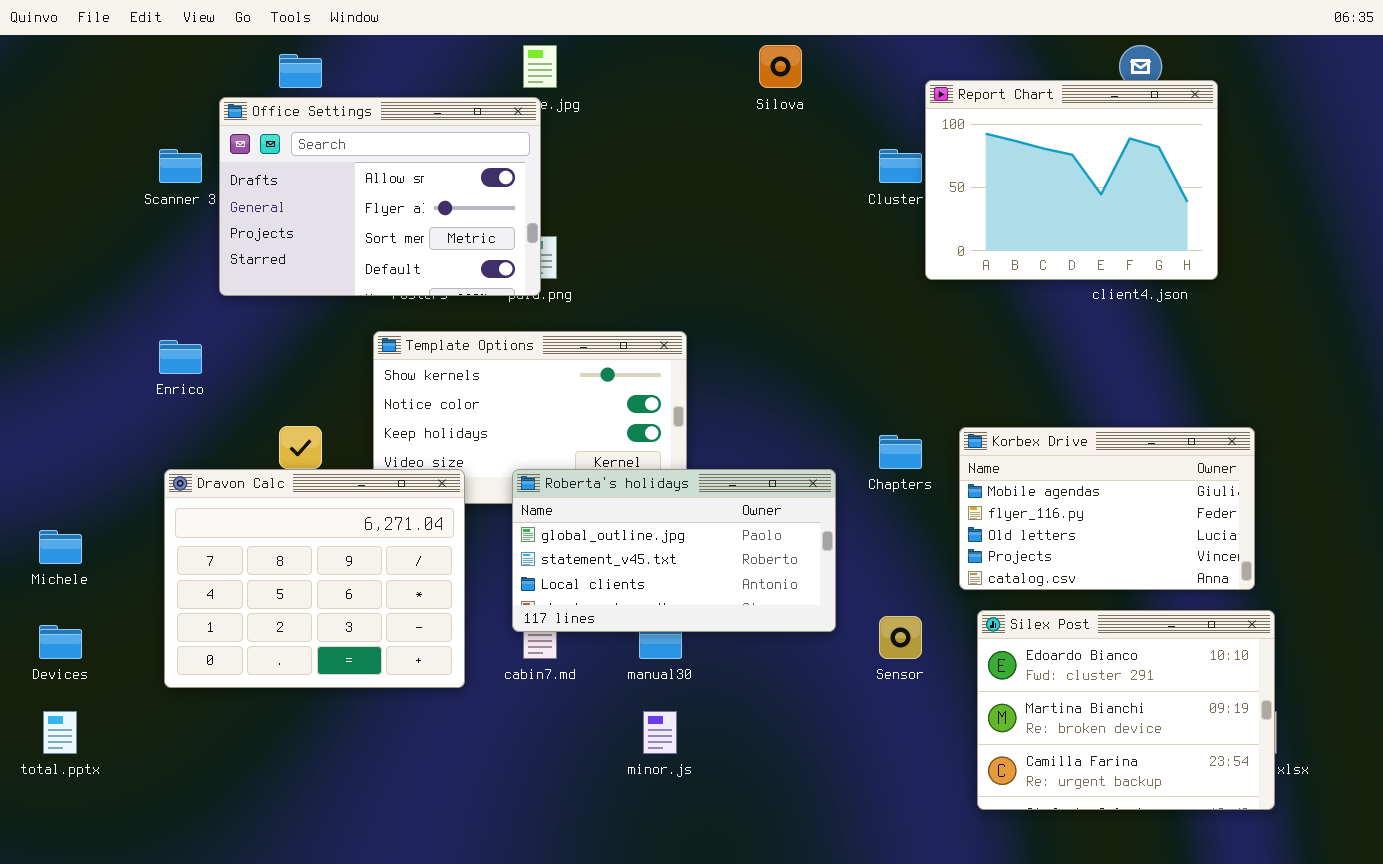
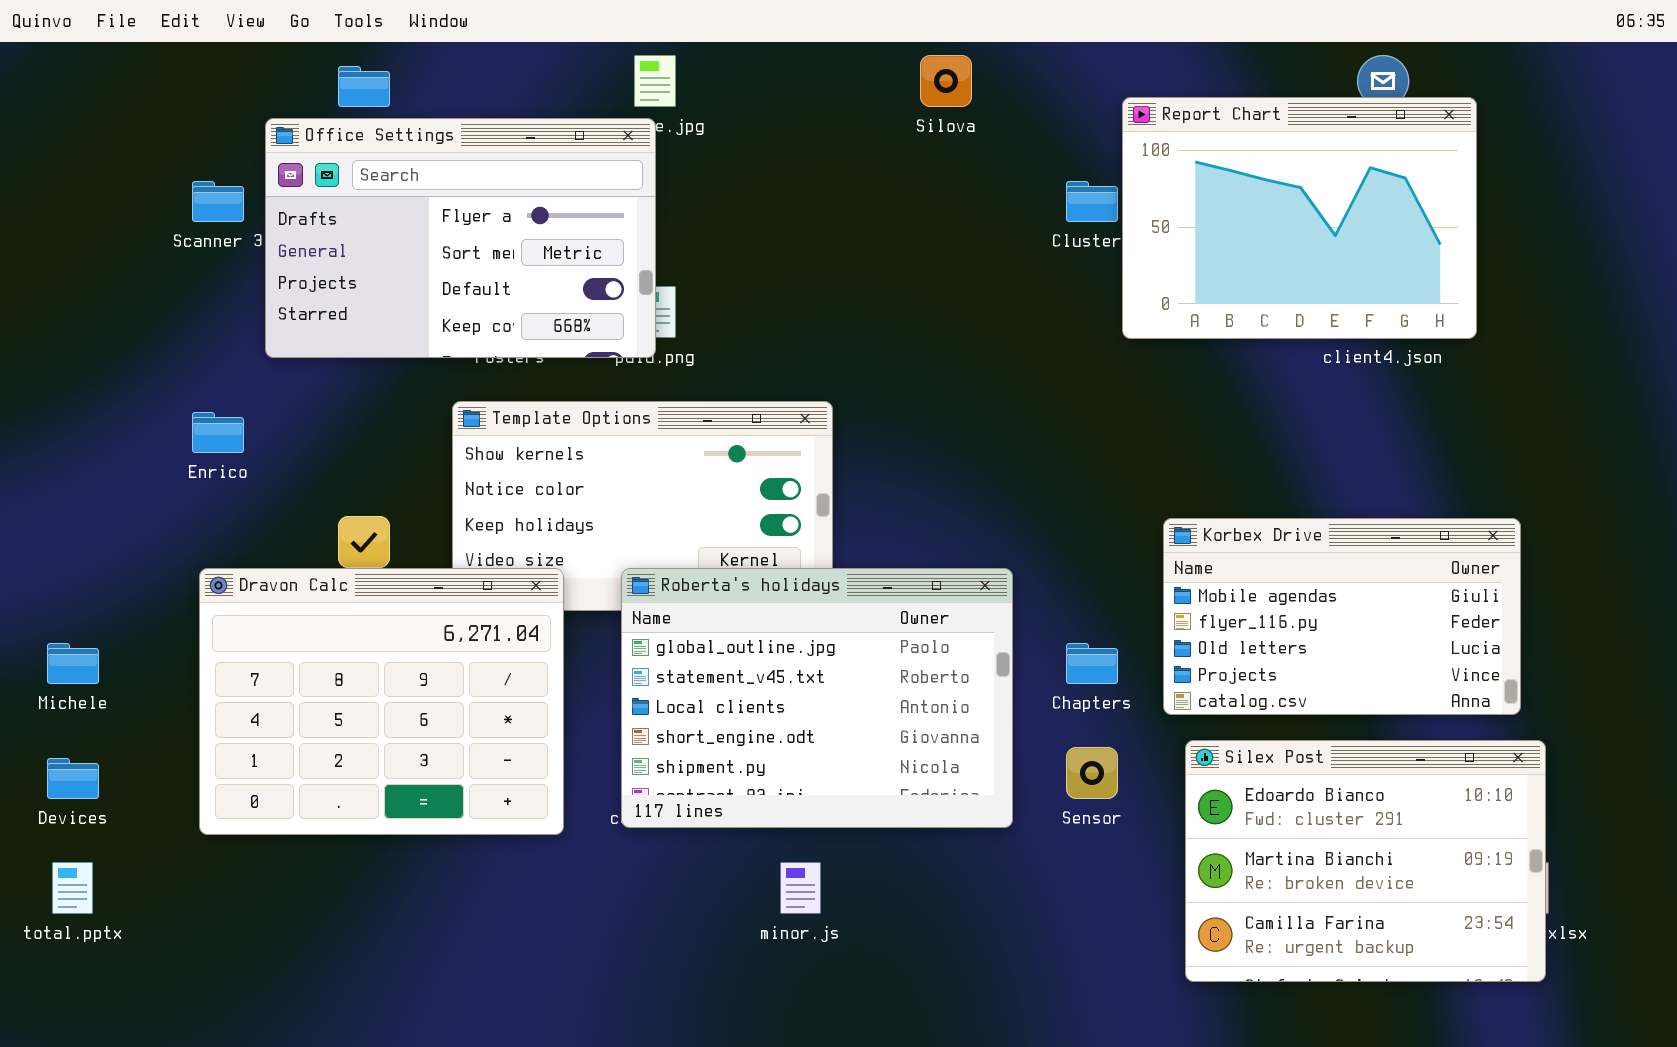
Office Settings: [219,97,541,296] -> [265,118,656,358], scrolled down 1 row
Chapters: [879,435,922,469] -> [1066,643,1118,684], moved
Roberta's holidays: [512,469,836,632] -> [621,568,1013,828], resized

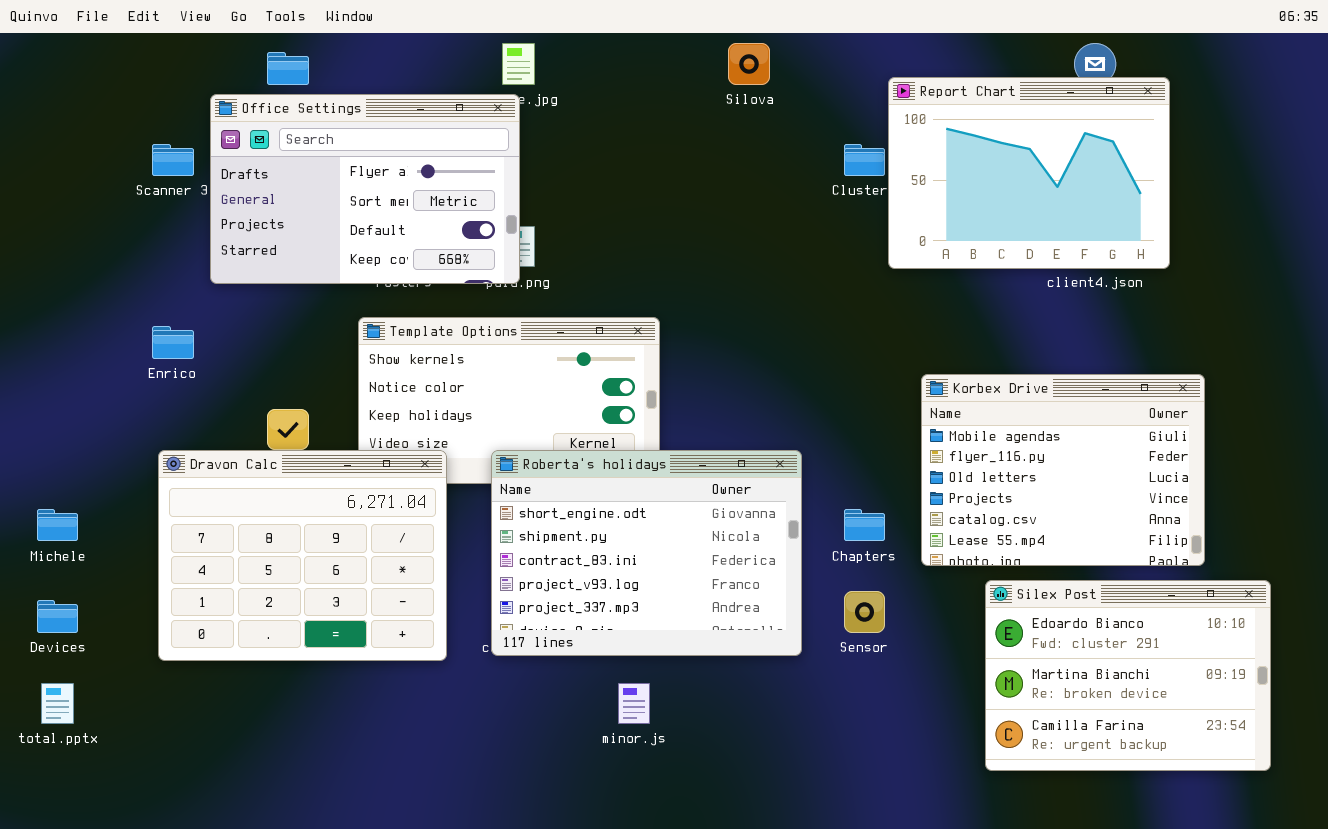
Korbex Drive: [1163,518,1521,715] -> [921,374,1205,566], resized
Roberta's holidays: [621,568,1013,828] -> [491,450,802,656], scrolled down 3 rows
Silex Post: [1185,740,1546,982] -> [985,580,1271,771], moved

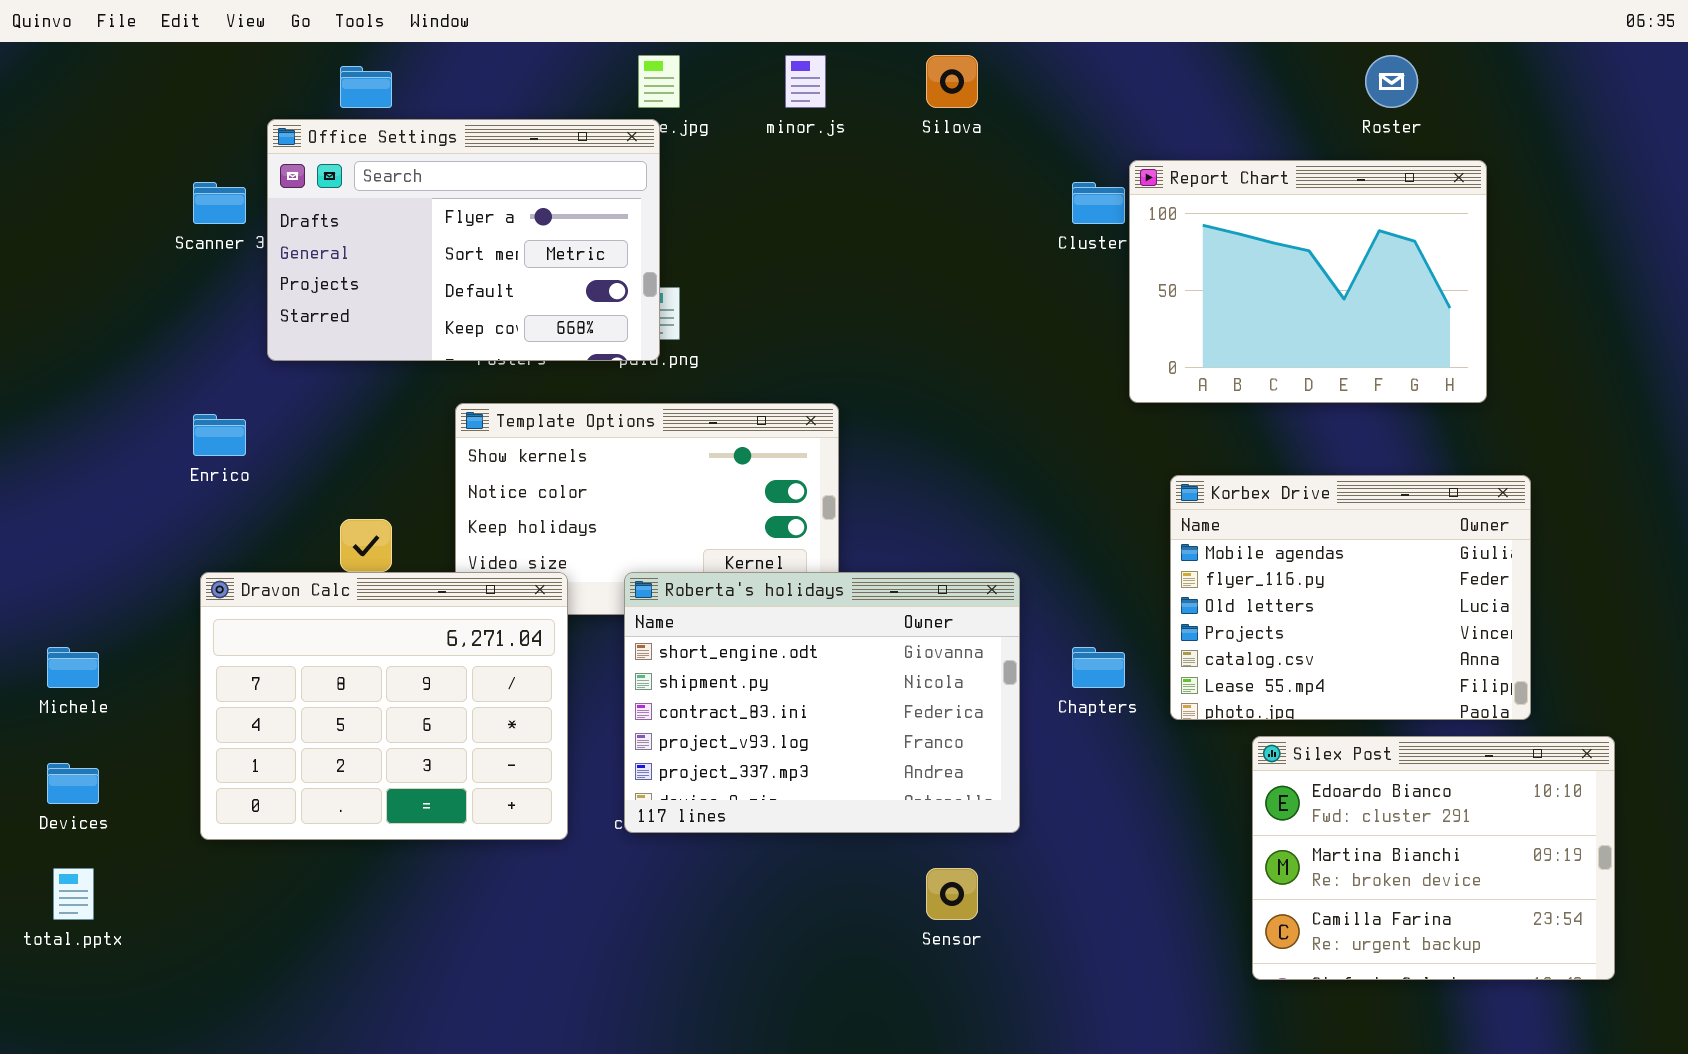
Report Chart: [888,77,1170,269] -> [1129,160,1487,403], moved
Sensor: [844,591,885,633] -> [926,868,978,920], moved
minor.js: [618,683,650,724] -> [785,55,826,108], moved

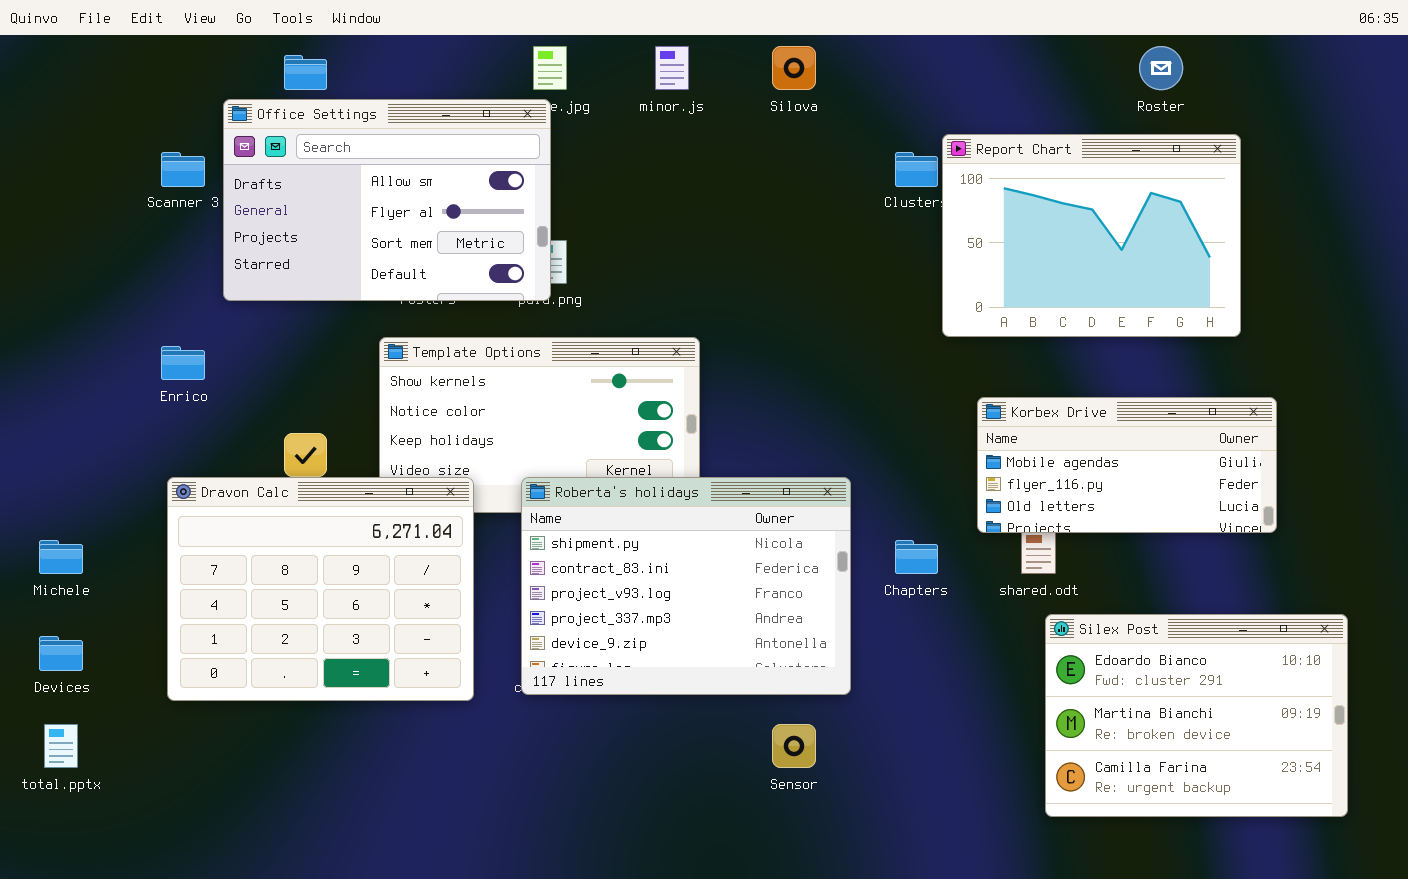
Office Settings: [267,119,660,361] -> [223,99,551,301], scrolled up 1 row
Korbex Drive: [1170,475,1531,720] -> [977,397,1277,533], resized
Roberta's holidays: [624,572,1020,833] -> [521,477,851,695], scrolled down 1 row

